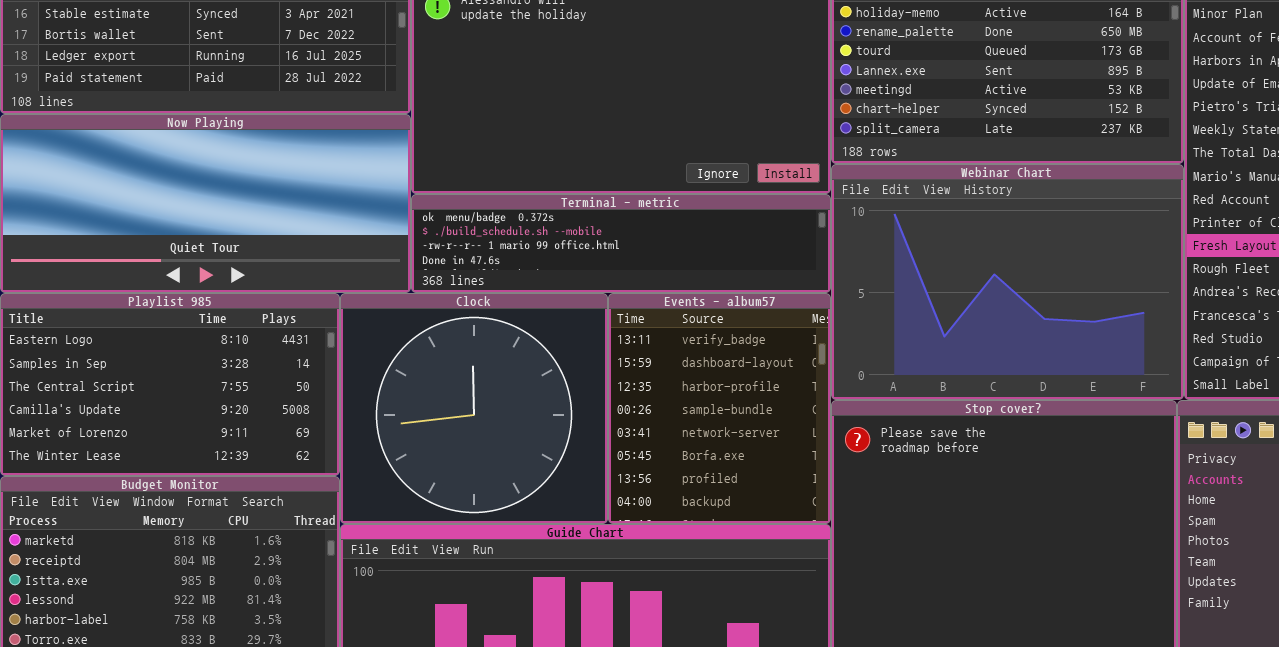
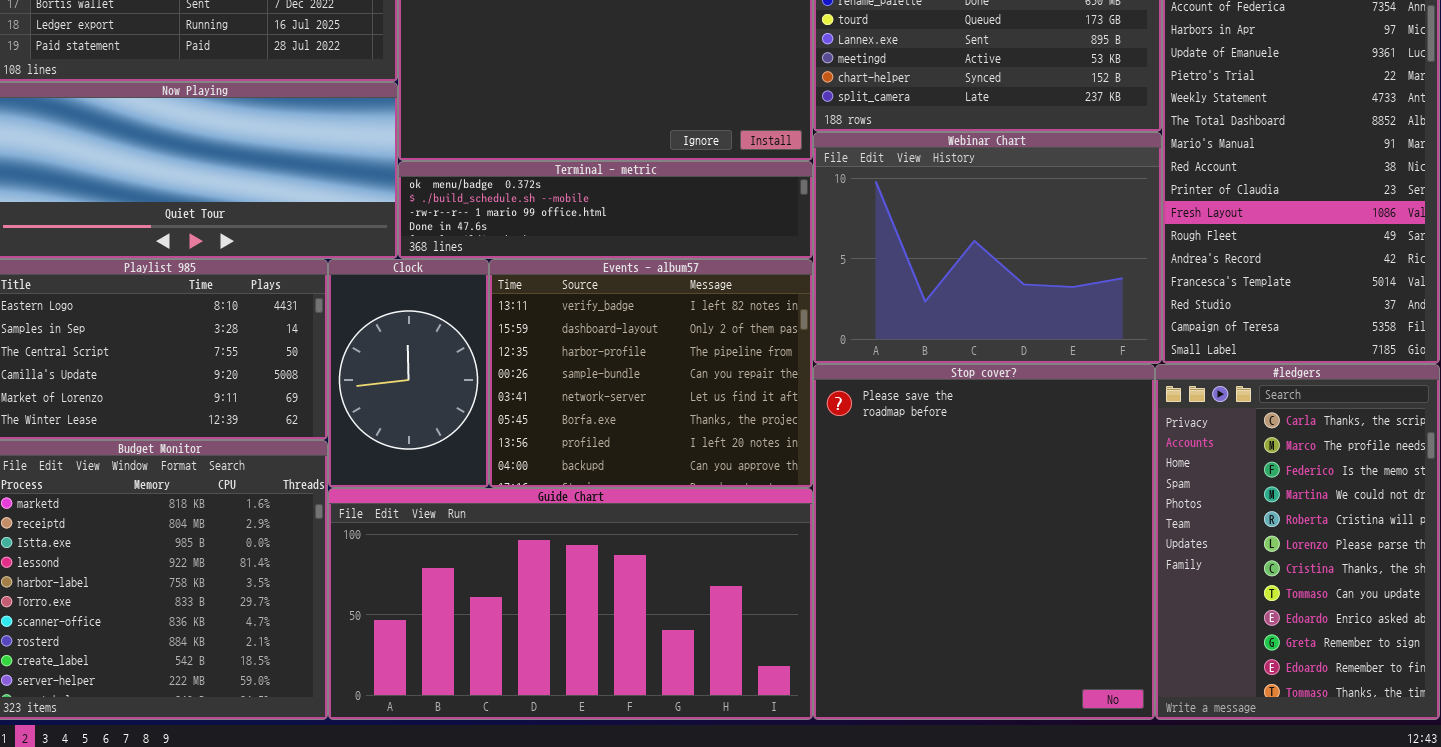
Clock: [340,293,608,524] -> [328,259,489,488], resized
Events - album57: [608,293,831,524] -> [489,259,813,488], resized

